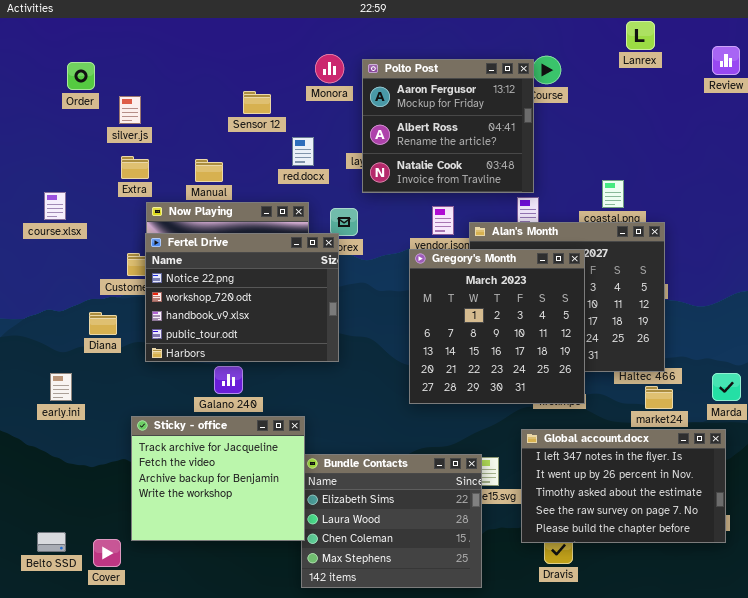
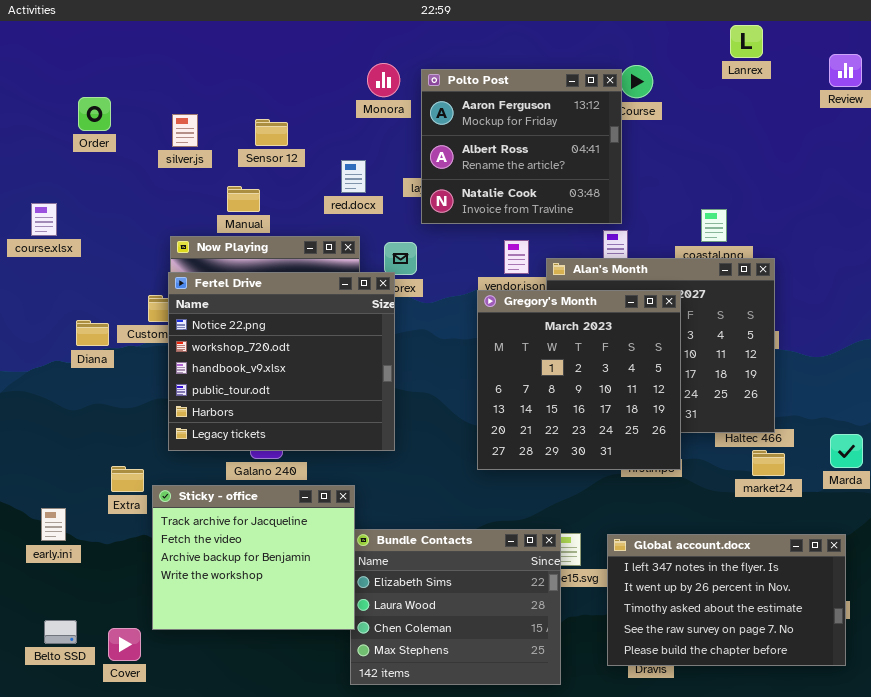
Order: [67,62,95,90] -> [78,97,111,131], moved
Sensor 12: [243,91,271,114] -> [255,119,288,146], moved
silver.js: [119,96,141,124] -> [172,114,198,147], moved
Extra: [121,156,149,179] -> [111,466,144,492], moved
course.xlsx: [44,192,66,220] -> [31,203,57,236], moved
Fertel Drive: [145,233,339,362] -> [168,272,395,451], resized
Diana: [89,312,117,335] -> [76,320,109,346], moved
early.ini: [50,373,72,401] -> [41,508,66,541], moved
Global account.docx: [521,429,726,543] -> [607,534,846,666], moved

